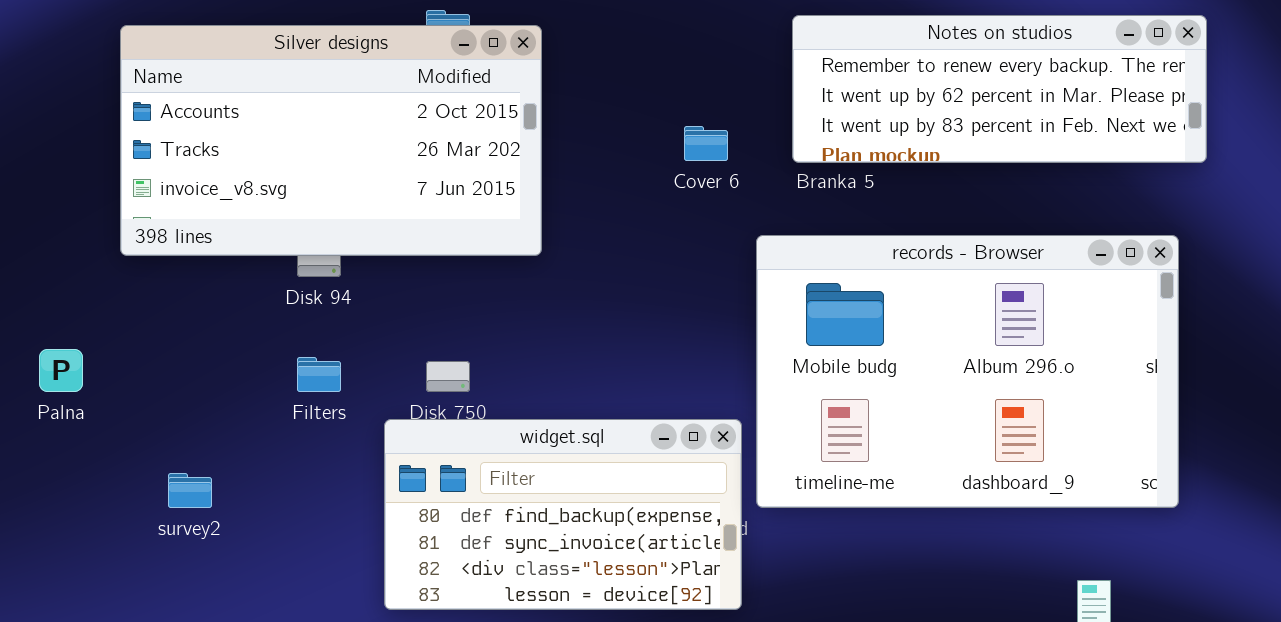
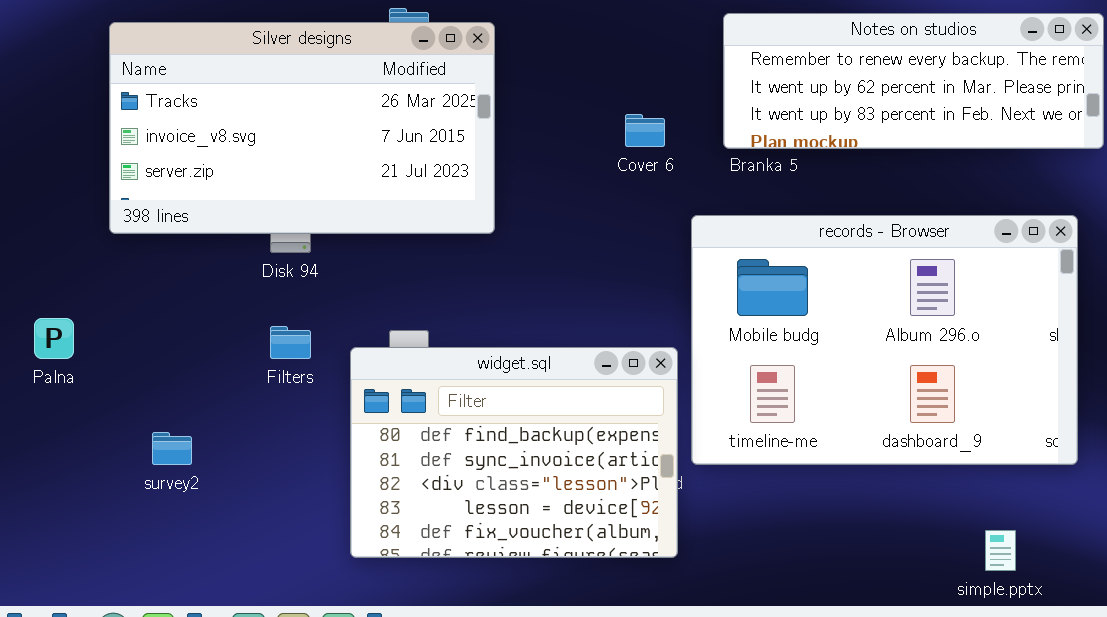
Silver designs: [120,25,542,256] -> [109,22,495,234], scrolled down 1 row
widget.sql: [384,419,742,610] -> [350,347,678,558], resized

